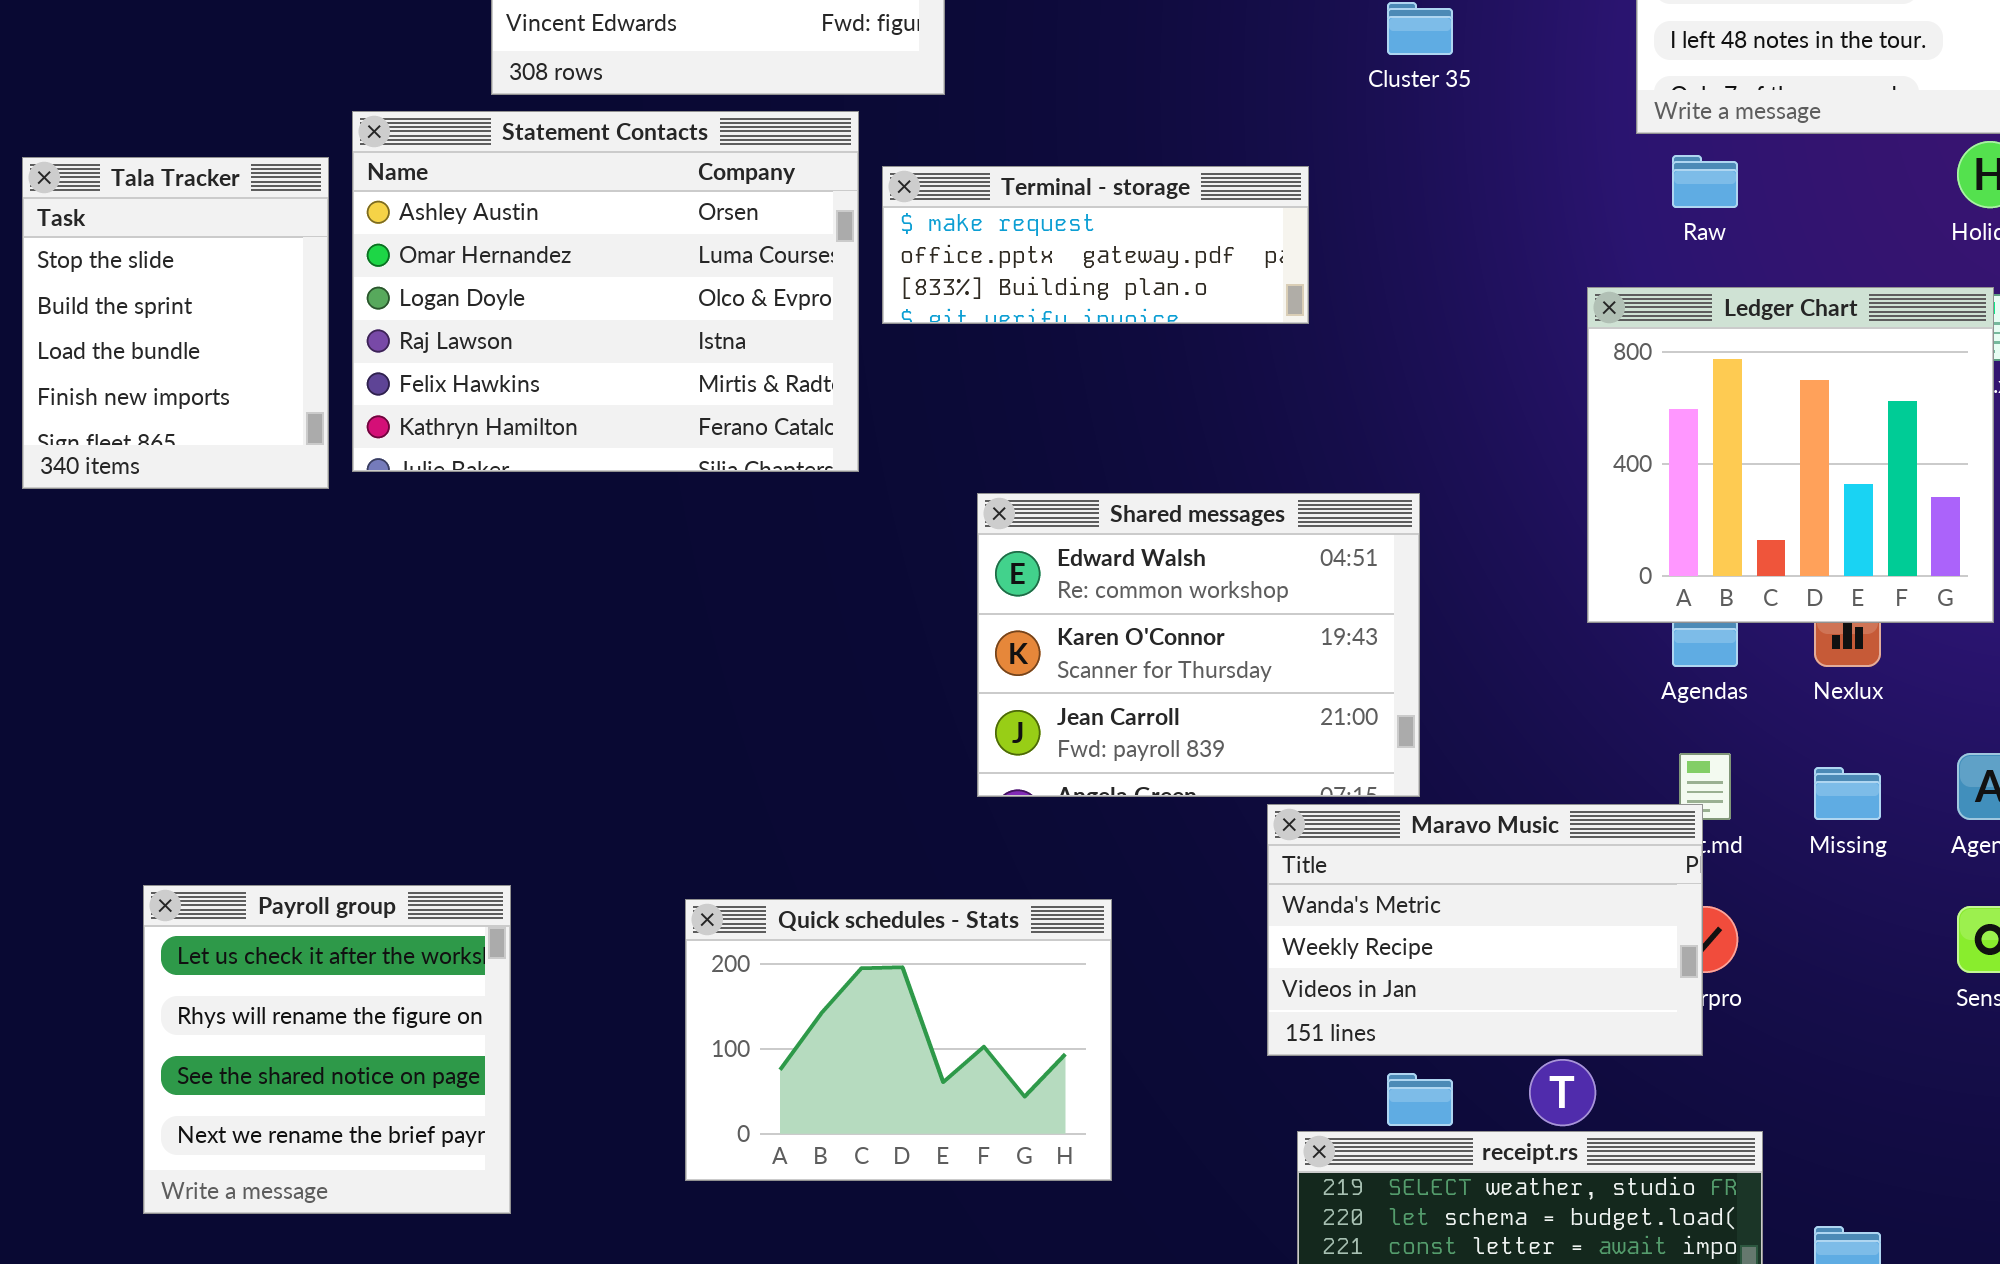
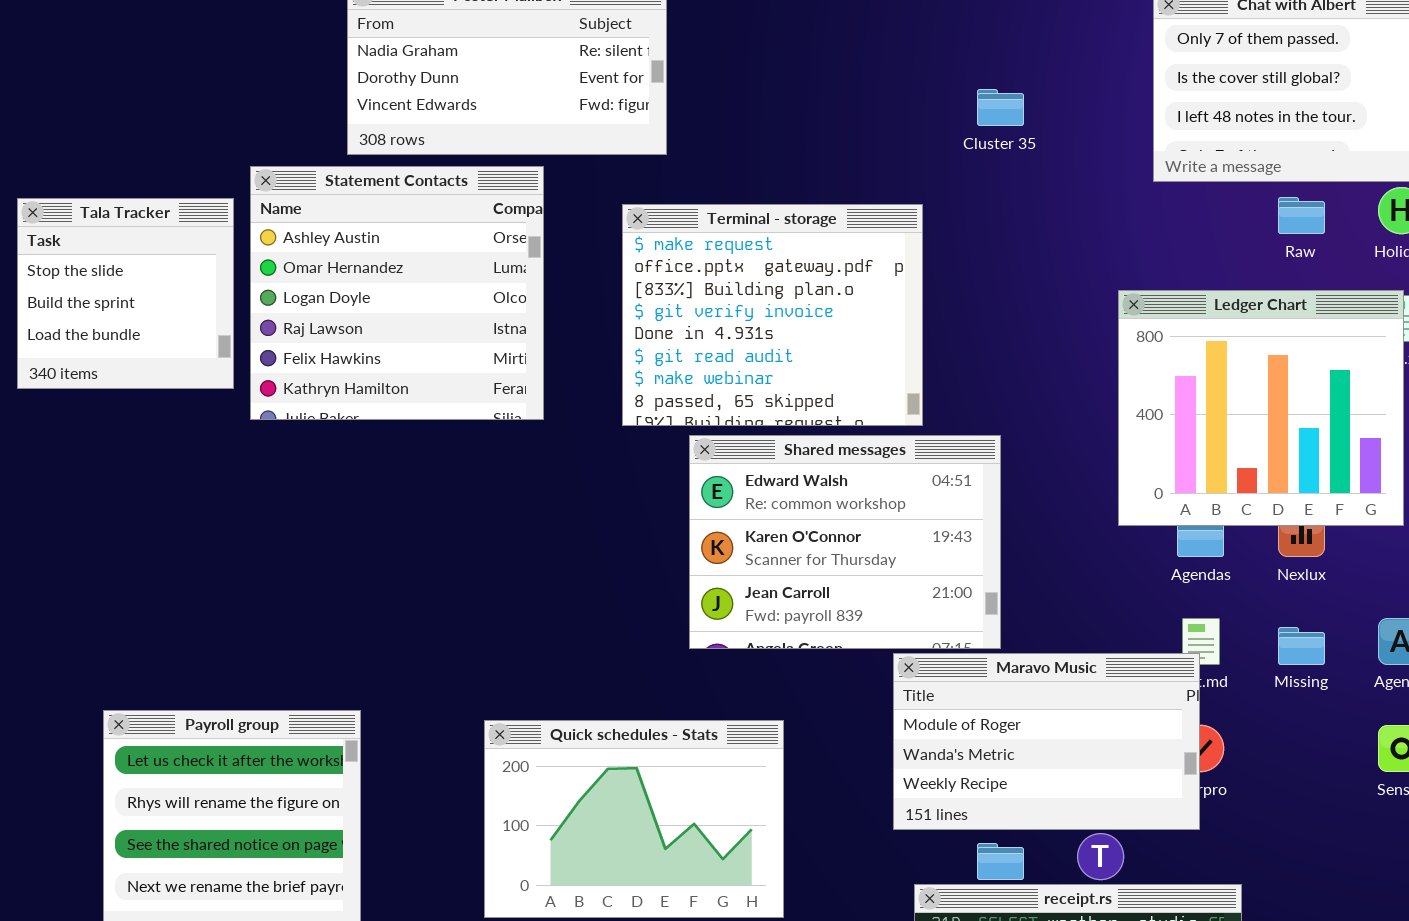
Statement Contacts: [352,111,859,472] -> [250,166,544,420], resized
Raw: [1672,155,1738,208] -> [1278,197,1325,234], moved
Tala Tracker: [22,157,329,489] -> [17,198,234,389], resized
Terminal - storage: [882,166,1309,324] -> [622,204,923,426], resized
Maravo Music: [1267,804,1703,1056] -> [893,653,1200,830], scrolled up 1 row

